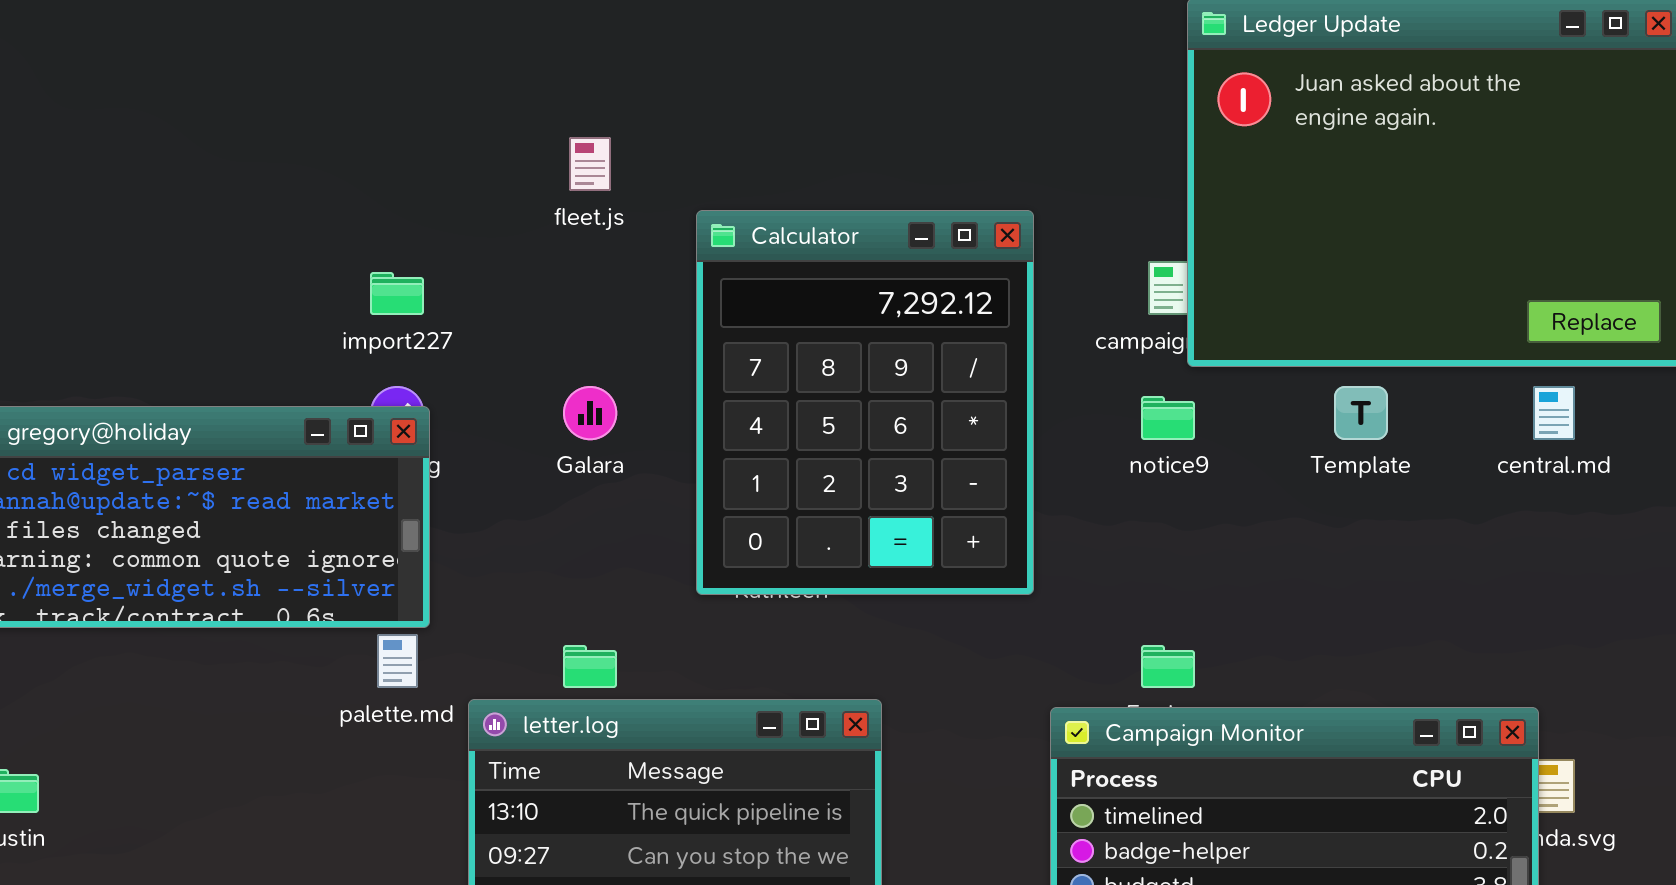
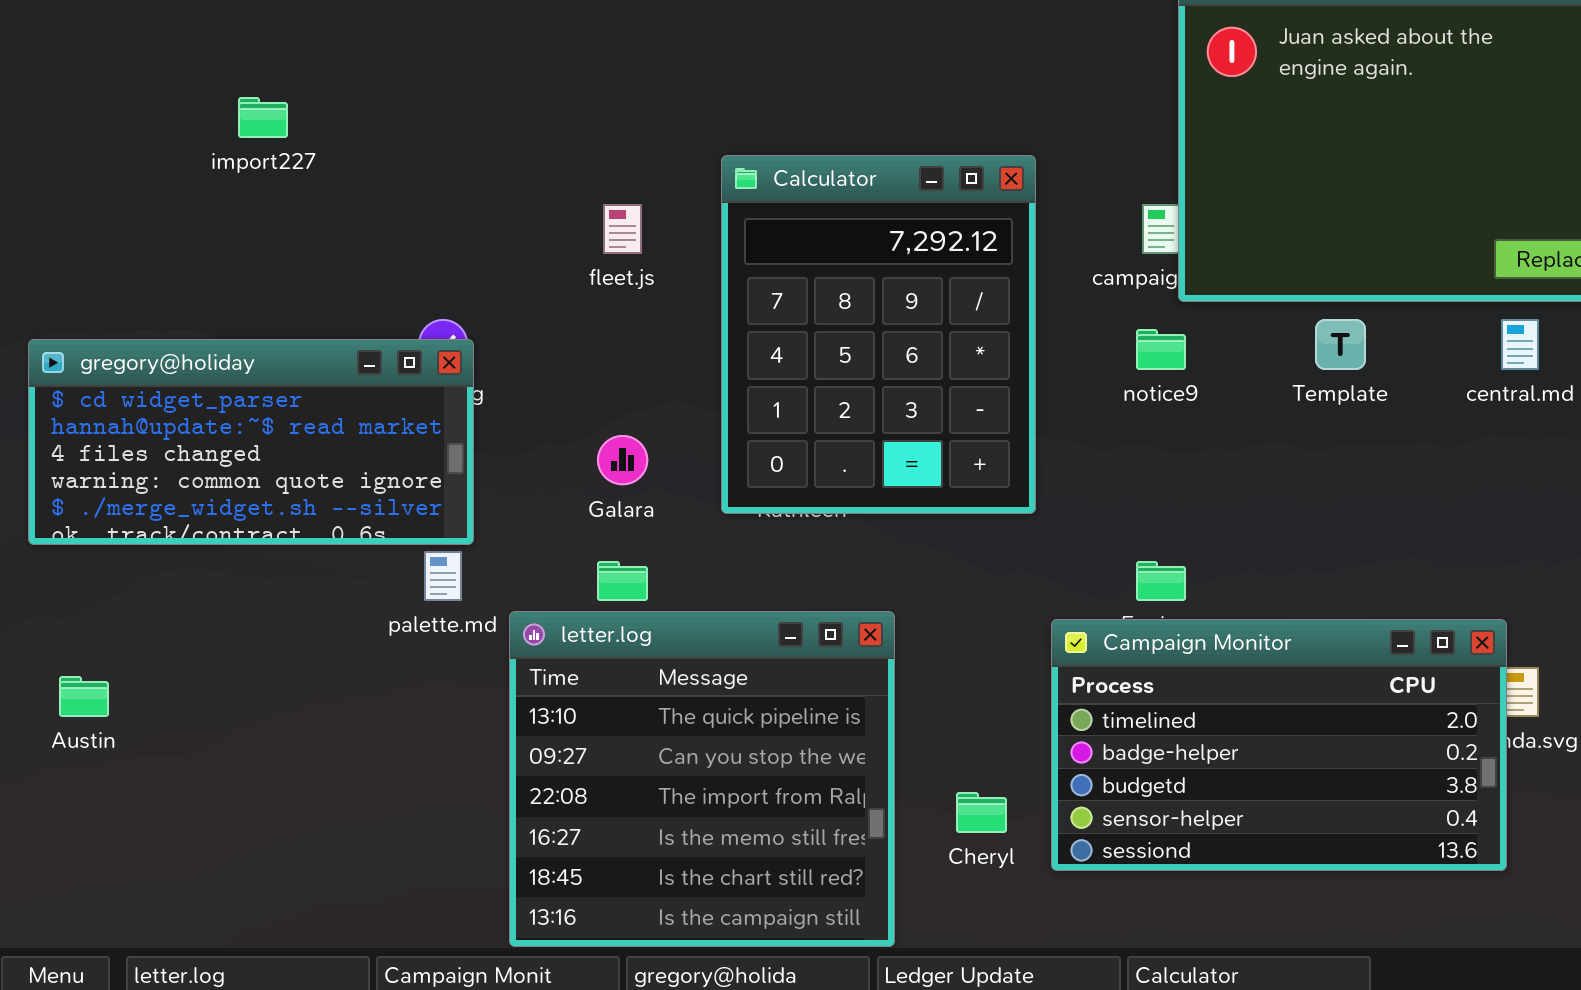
fleet.js: [569,137,611,191] -> [603,204,642,254], moved
import227: [370,272,424,315] -> [238,97,288,138], moved
Galara: [563,386,617,440] -> [597,435,648,485], moved

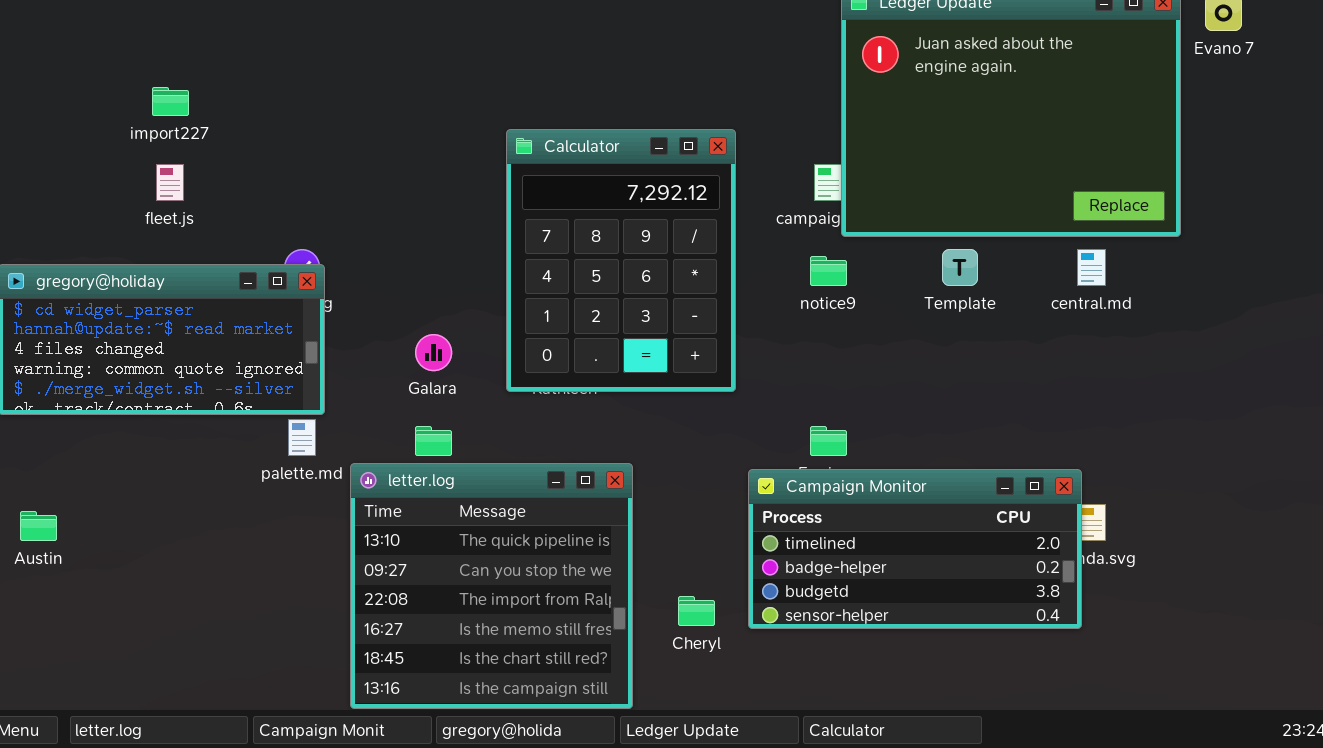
fleet.js: [603,204,642,254] -> [156,164,184,201], moved
Campaign Monitor: [1051,619,1507,871] -> [748,469,1082,629], resized

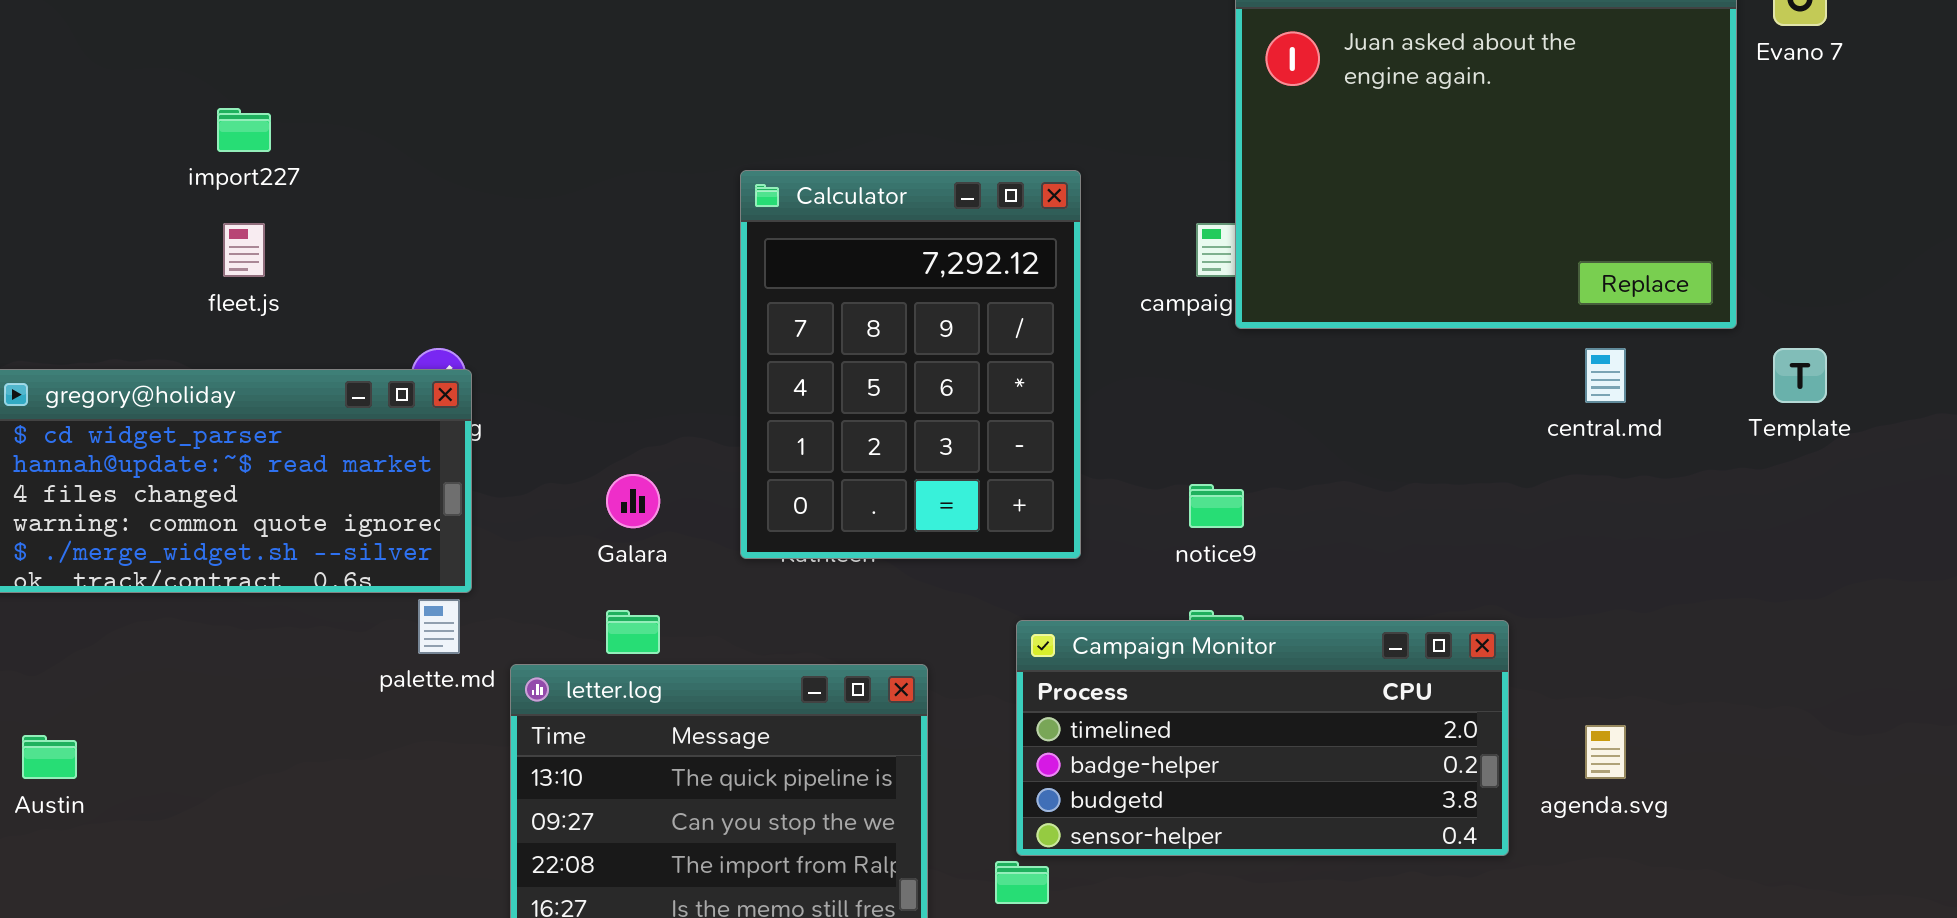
Template: [942,249,978,286] -> [1773,348,1827,403], moved
notice9: [810,256,847,286] -> [1189,484,1244,528], moved
Campaign Monitor: [748,469,1082,629] -> [1016,620,1509,856], moved

